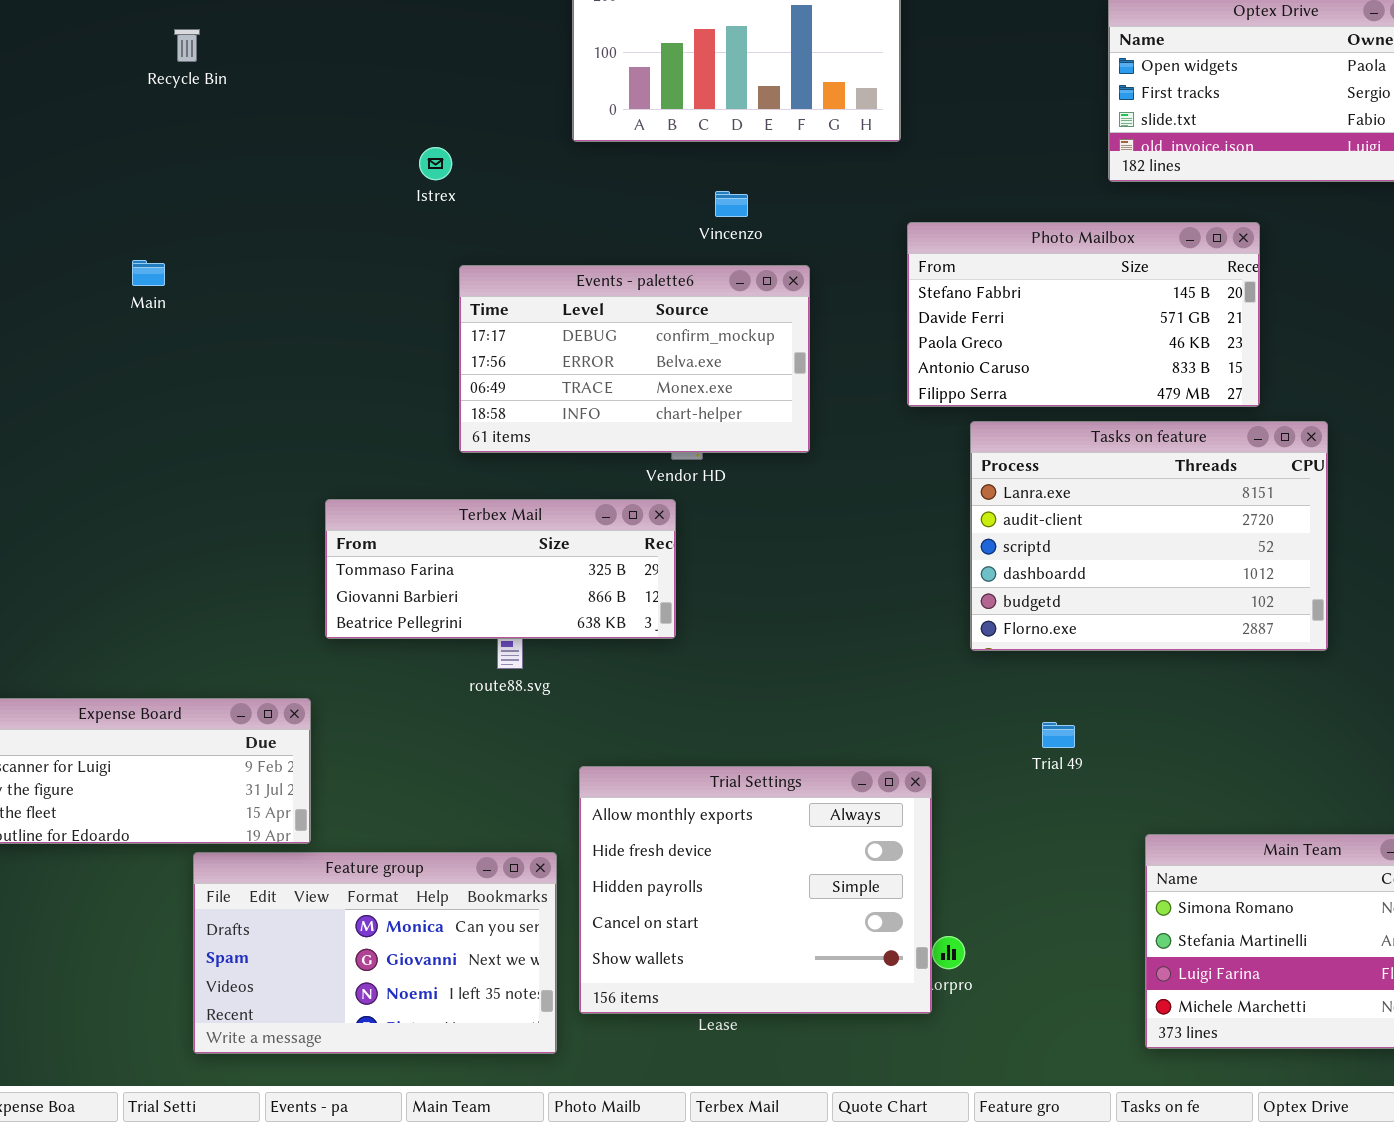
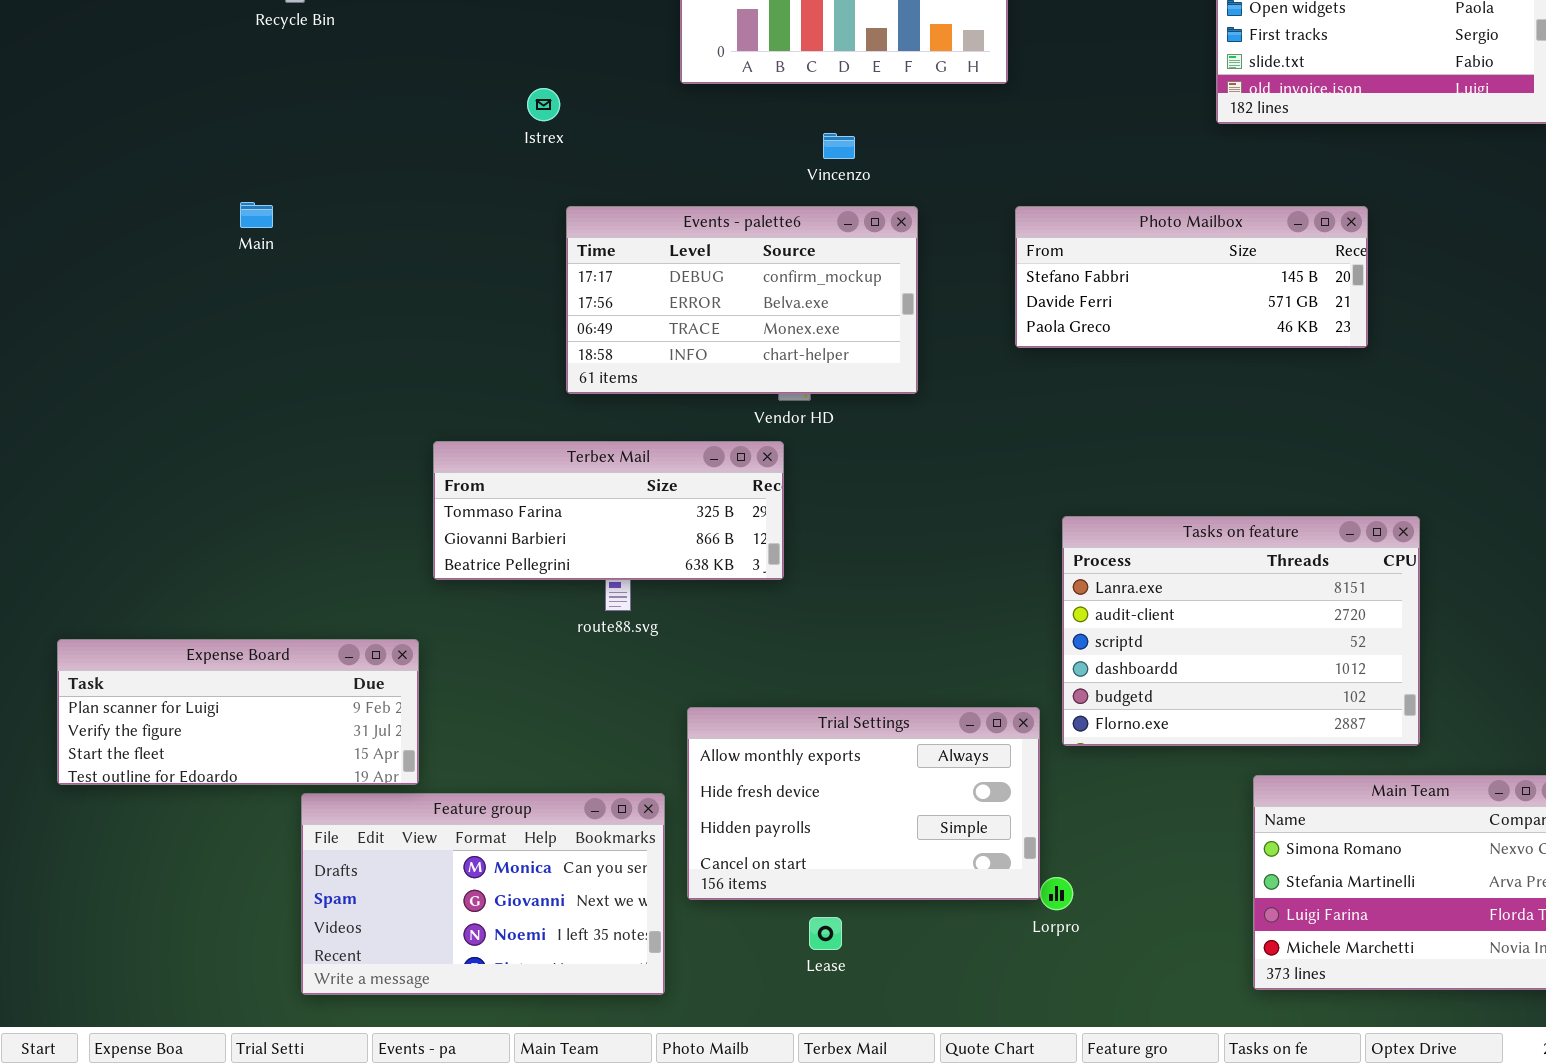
Photo Mailbox: [907,222,1260,407] -> [1015,206,1368,348], resized
Tasks on feature: [970,421,1328,651] -> [1062,516,1420,746], moved
Trial Settings: [579,766,932,1014] -> [687,707,1040,900], resized

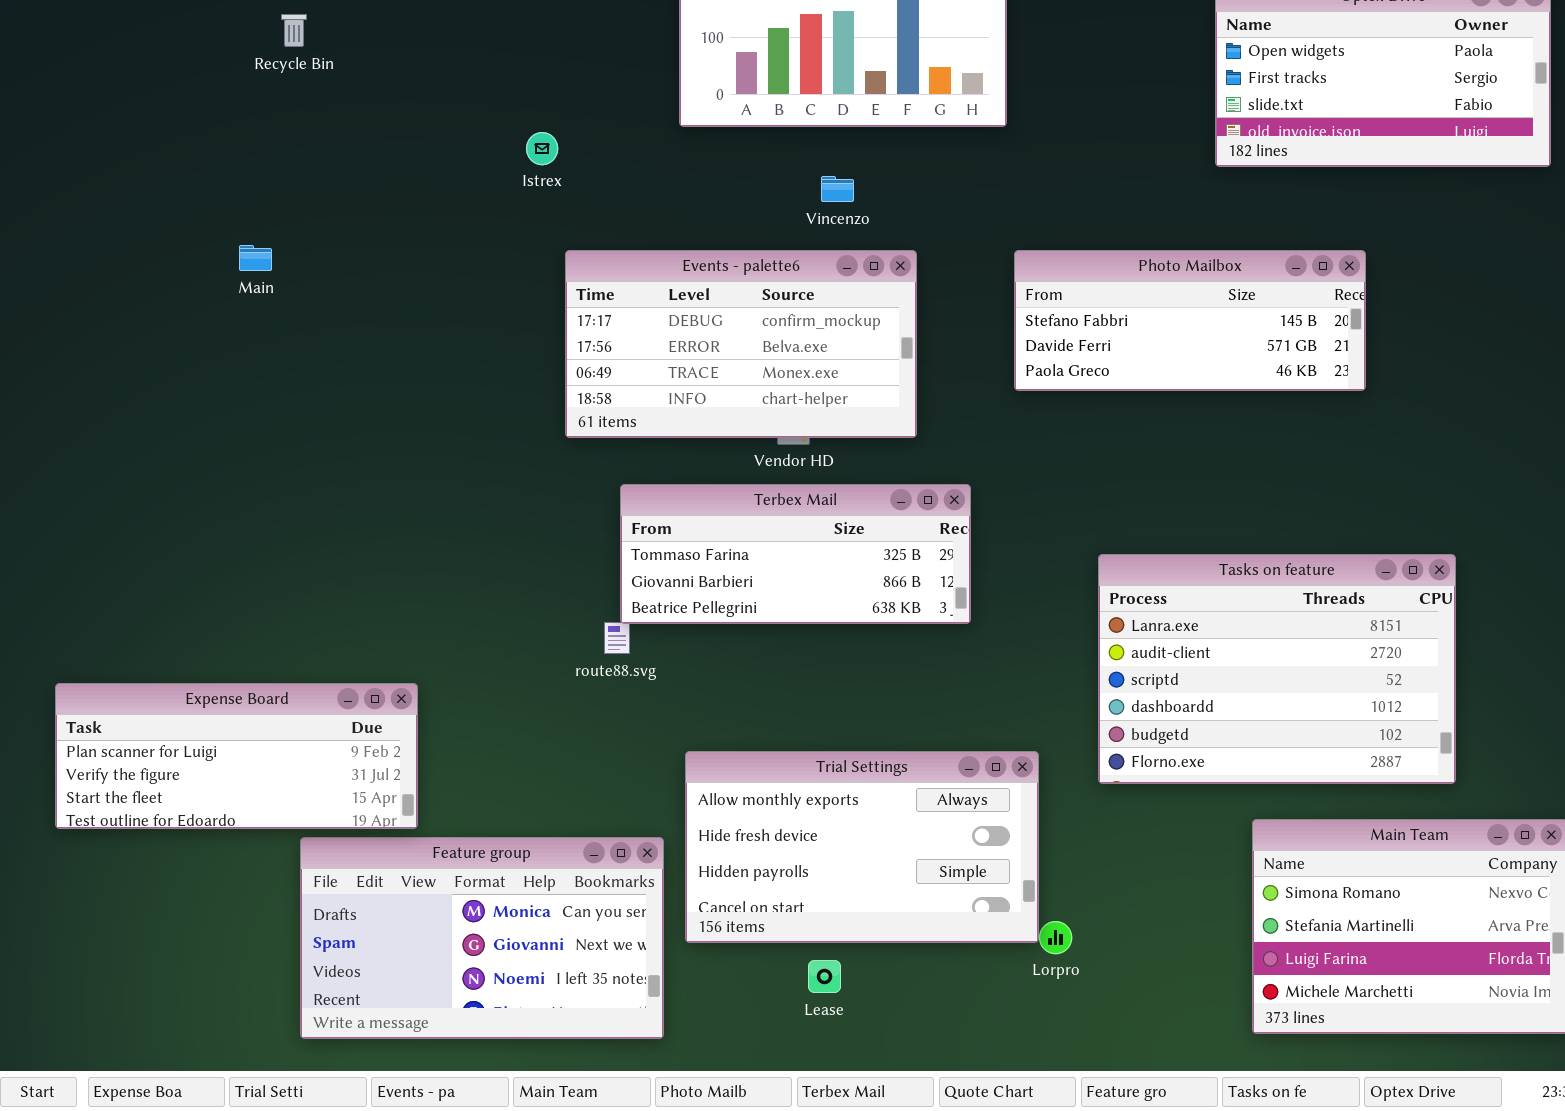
Terbex Mail: [433,441,784,580] -> [620,484,971,624], moved
Tasks on feature: [1062,516,1420,746] -> [1098,554,1456,784], moved

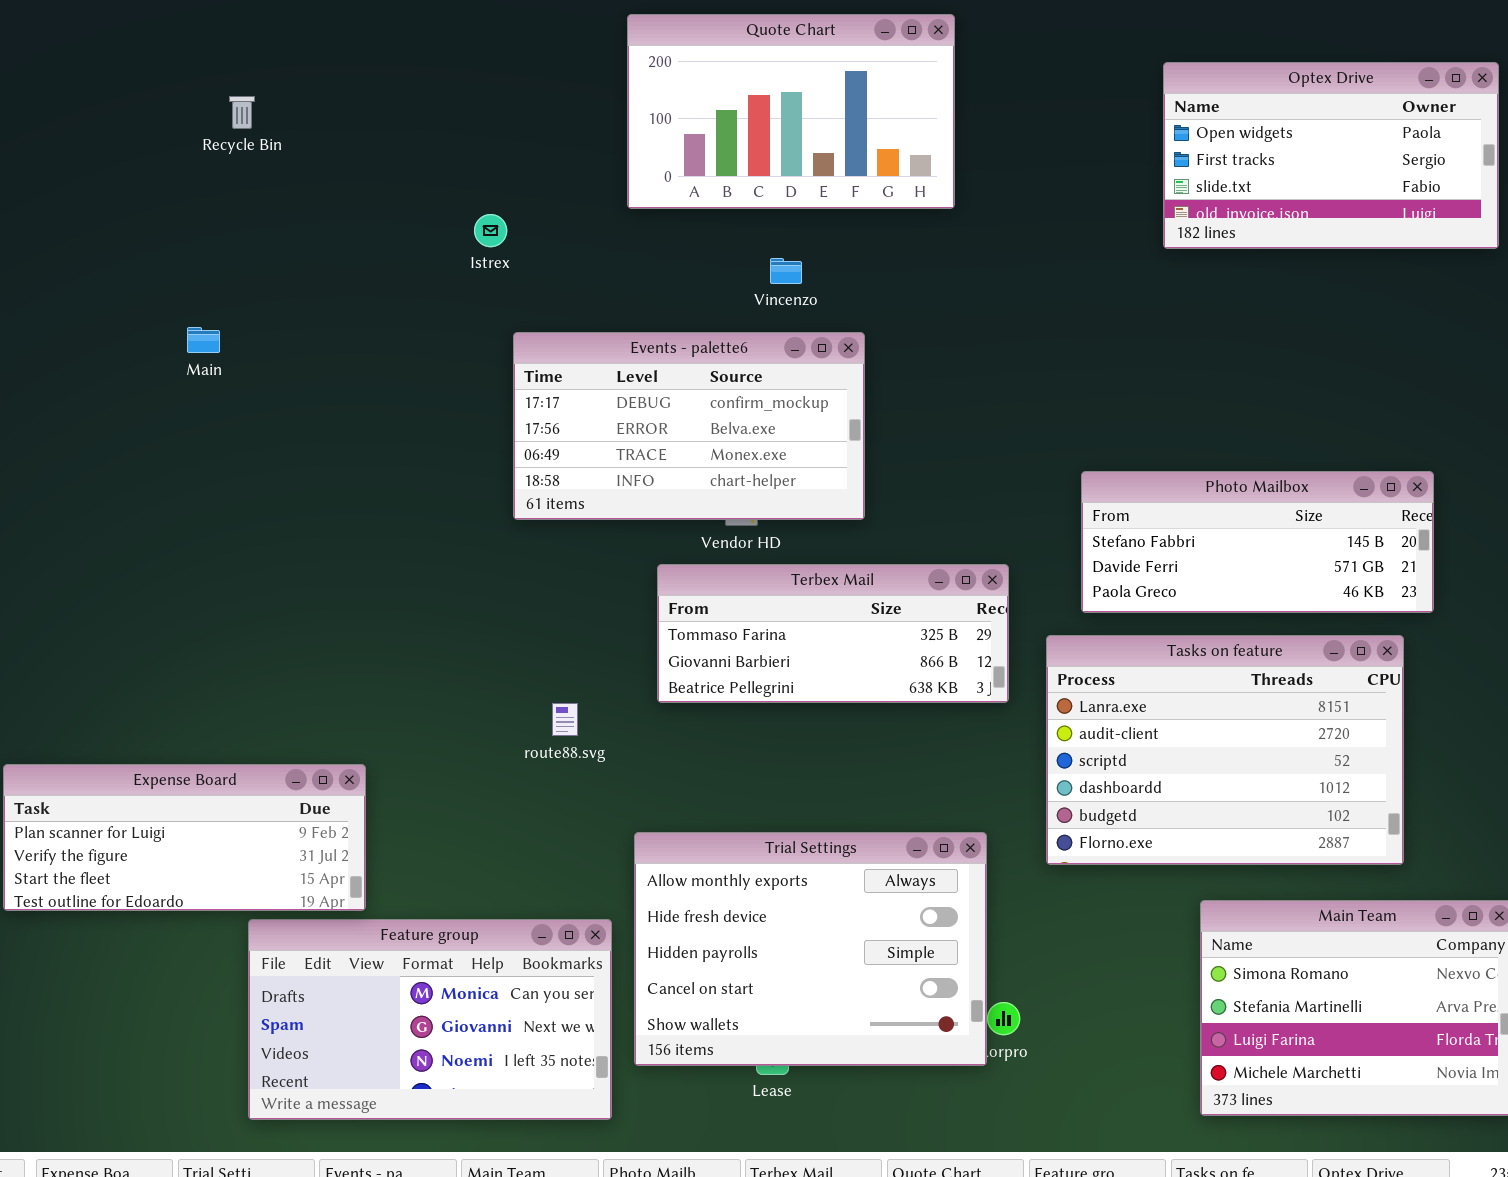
Photo Mailbox: [1014,250,1366,391] -> [1081,471,1434,613], moved
Terbex Mail: [620,484,971,624] -> [657,564,1009,703], moved
Trial Settings: [685,751,1039,943] -> [634,832,987,1066], resized

